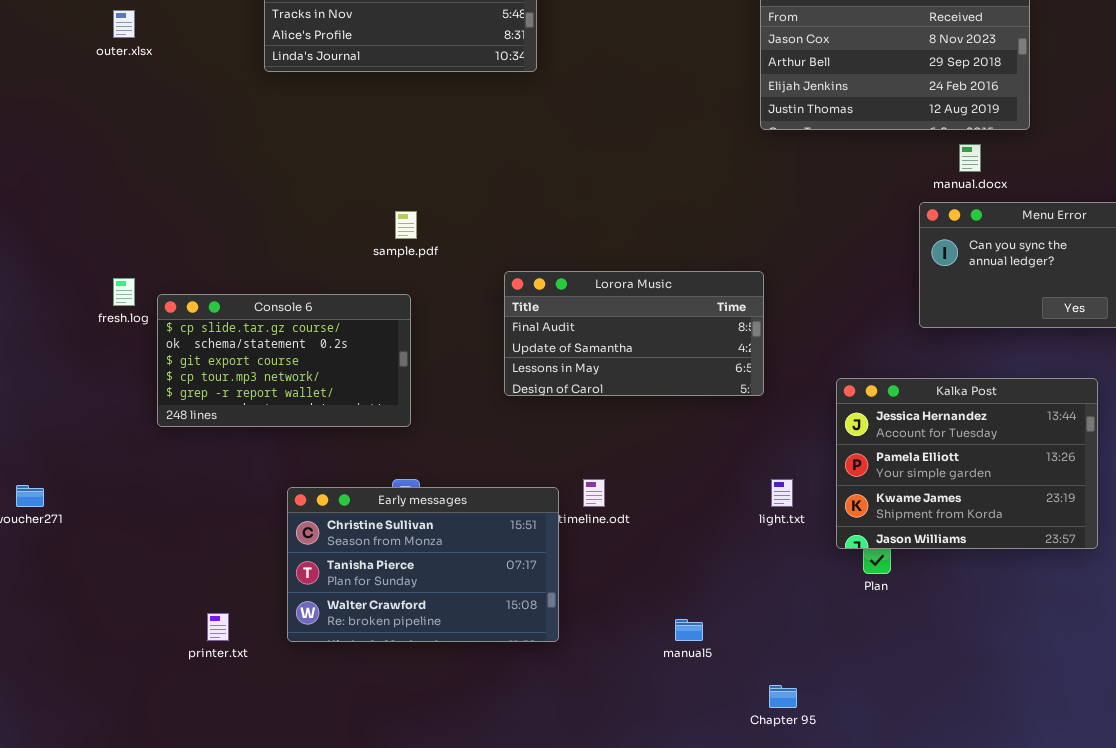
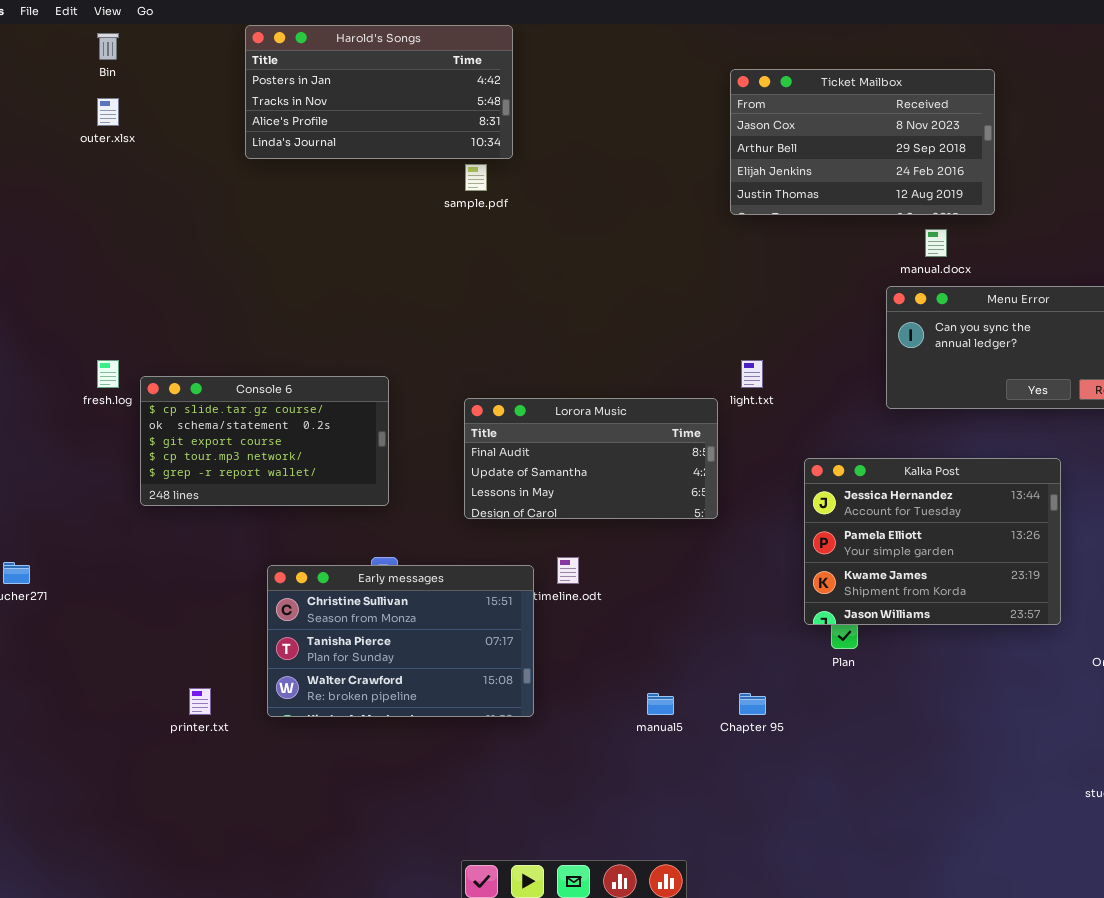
sample.pdf: [395,211,417,239] -> [465,164,487,191], moved
Lorora Music: [504,271,764,396] -> [464,398,718,519], moved
light.txt: [771,479,793,507] -> [741,360,763,388], moved
Chapter 95: [769,685,797,708] -> [739,693,766,715], moved

